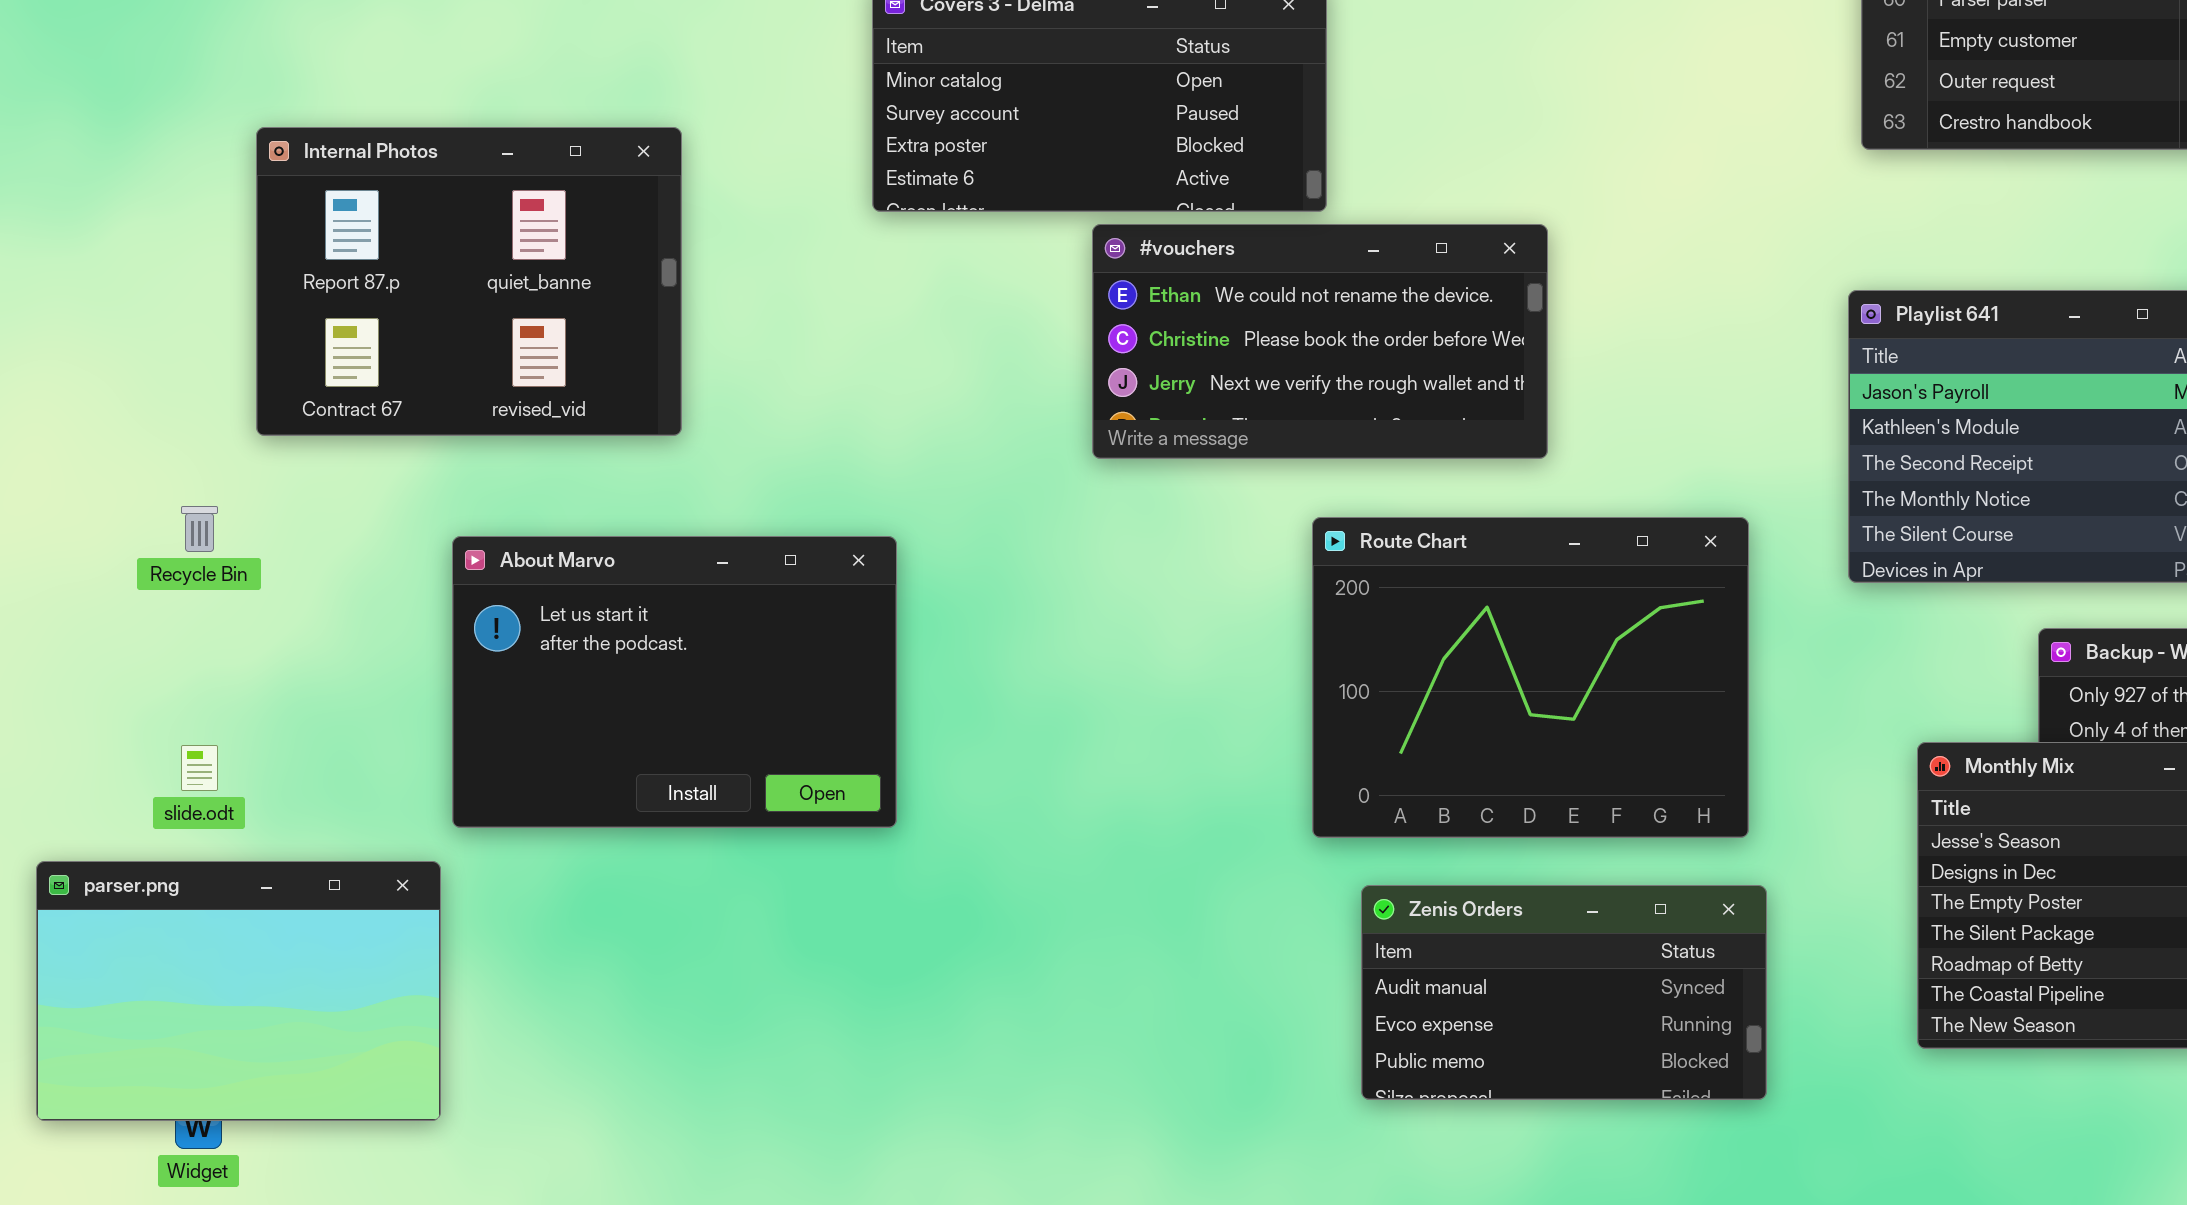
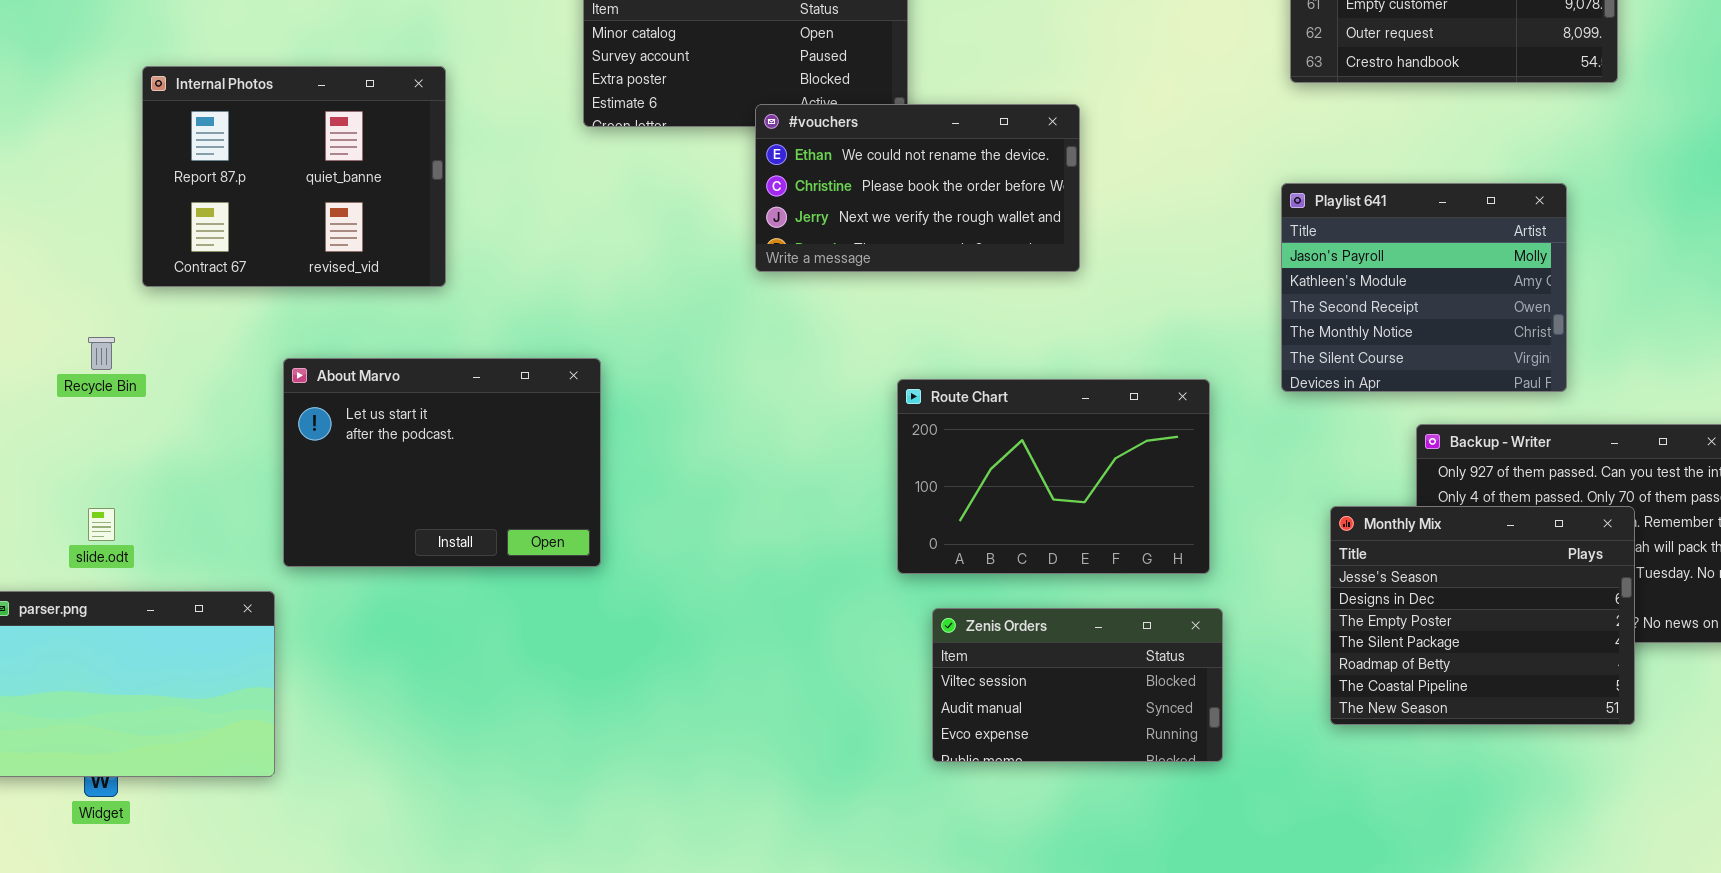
#vouchers: [1092,224,1548,459] -> [755,104,1080,272], moved
Route Chart: [1312,517,1749,838] -> [897,379,1210,574], resized
Zenis Orders: [1361,885,1767,1100] -> [932,608,1223,762], scrolled up 1 row

